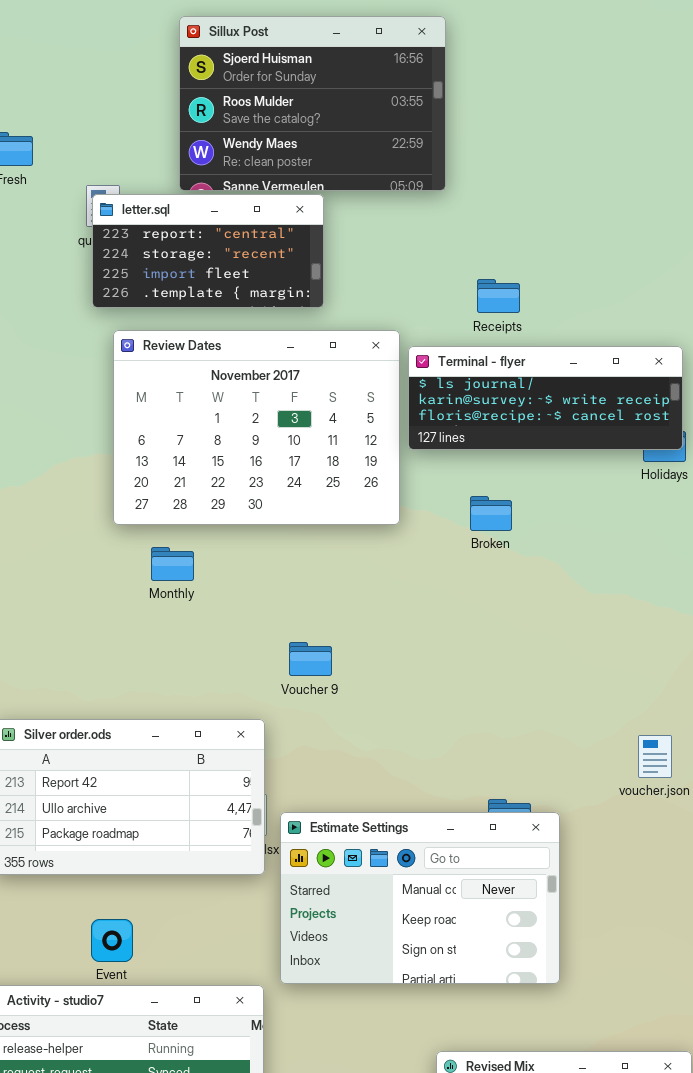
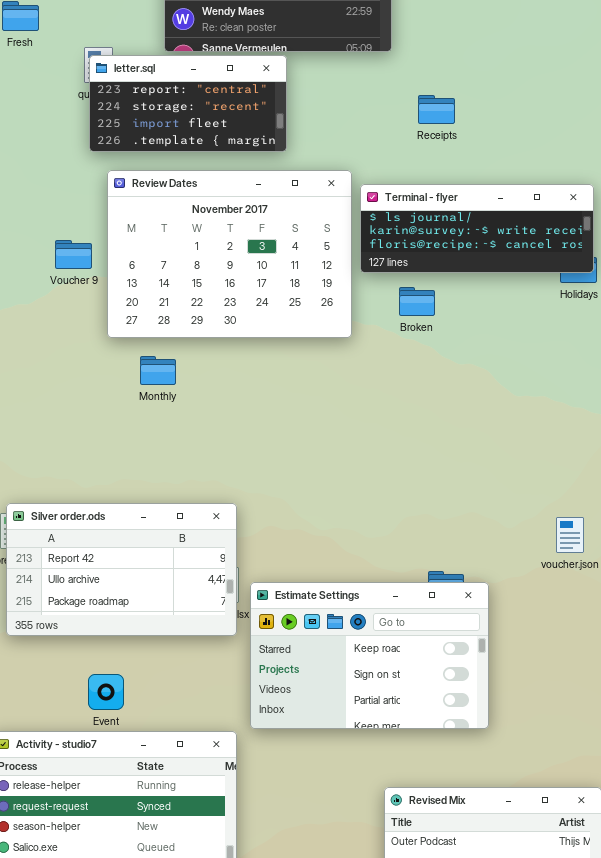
Receipts: [477,279,520,313] -> [418,95,455,124], moved
Broken: [470,496,512,531] -> [399,287,435,316], moved
Voucher 9: [289,642,332,676] -> [55,240,92,269], moved
Estimate Settings: [280,812,560,984] -> [250,582,489,729], scrolled down 1 row

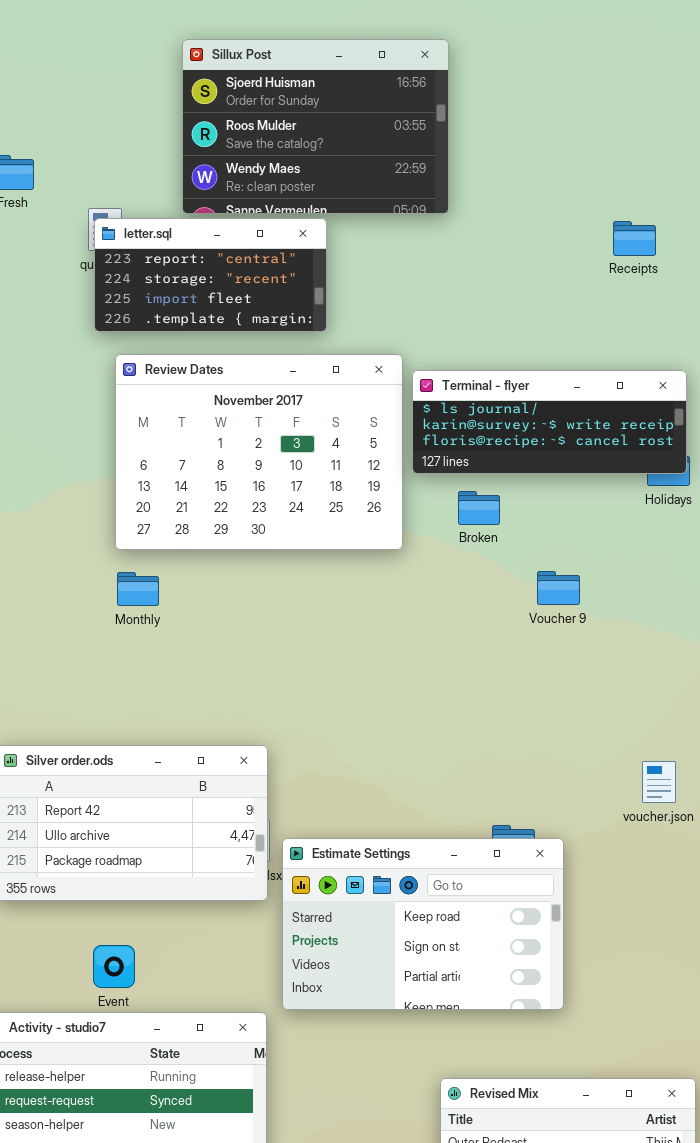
Receipts: [418,95,455,124] -> [613,221,656,256], moved
Voucher 9: [55,240,92,269] -> [537,571,580,605], moved
Monthly: [140,356,176,385] -> [117,572,159,606], moved

